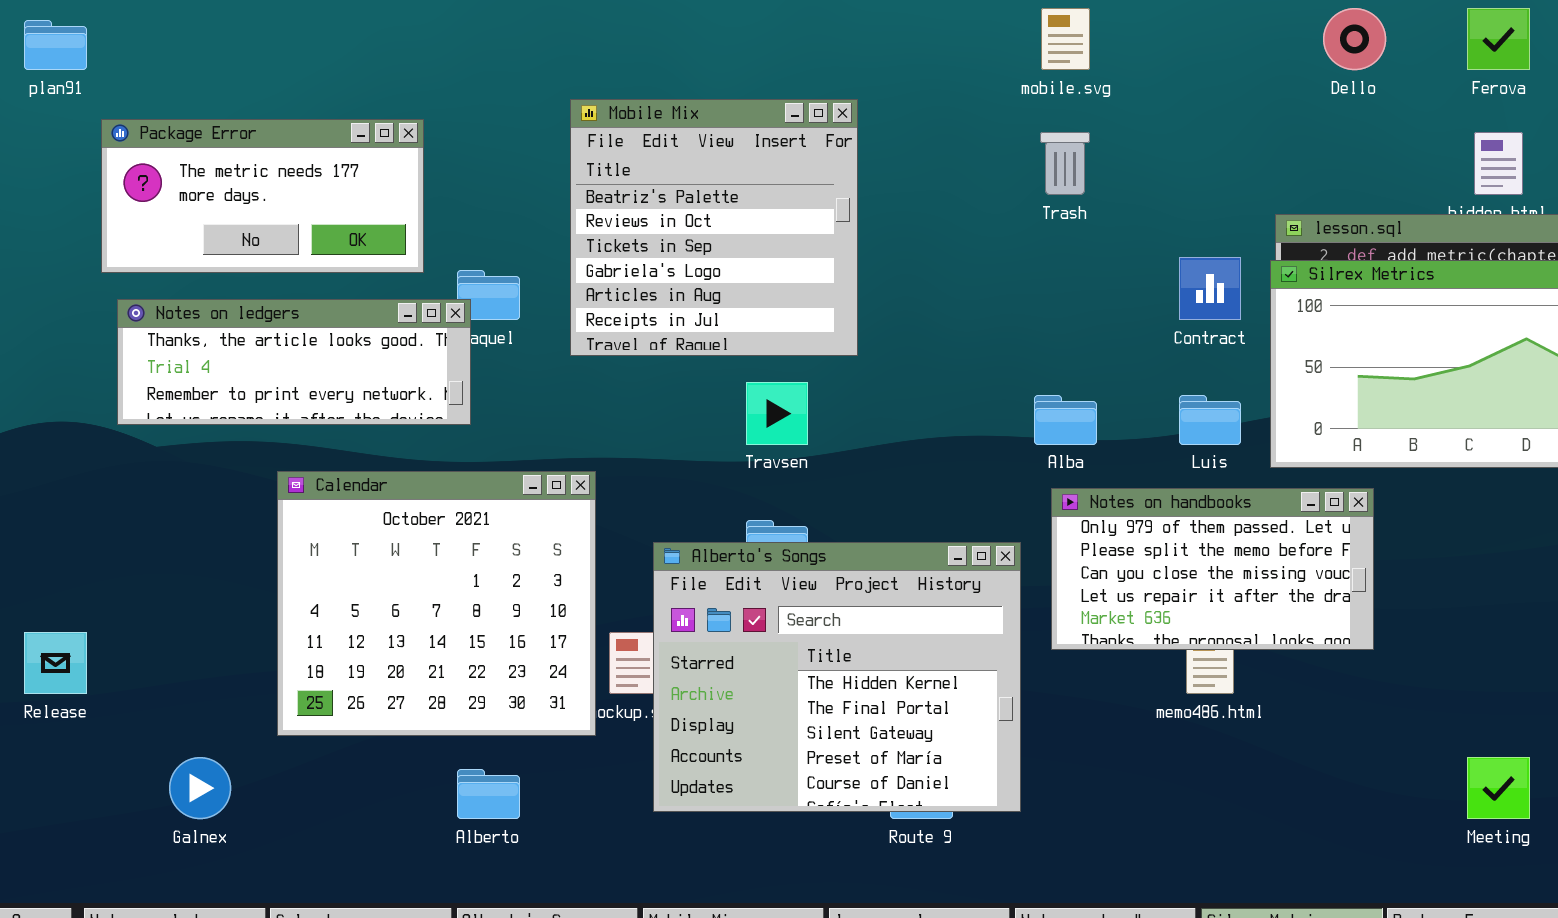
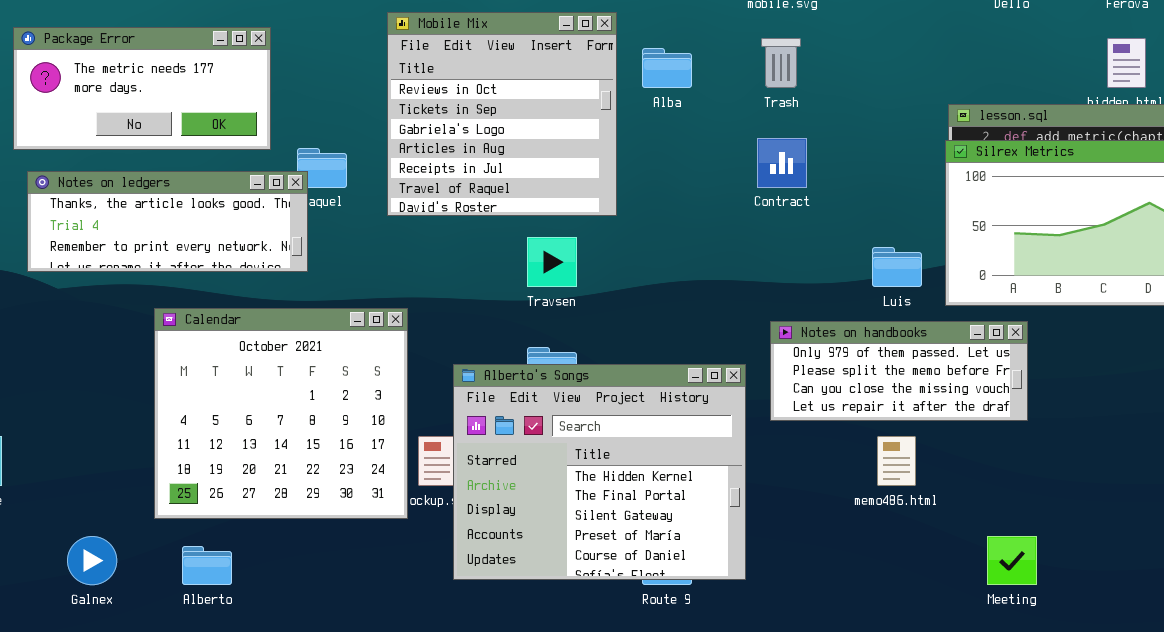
Mobile Mix: [570,99,858,356] -> [387,12,617,216], scrolled down 1 row
Contract: [1179,257,1241,320] -> [757,138,807,188], moved
Alba: [1034,395,1097,445] -> [642,48,692,88], moved
Notes on handbooks: [1051,488,1374,650] -> [770,321,1028,421], resized
Meeting: [1467,757,1530,819] -> [987,536,1037,585], moved
Alberto: [457,769,520,819] -> [182,546,232,585], moved

